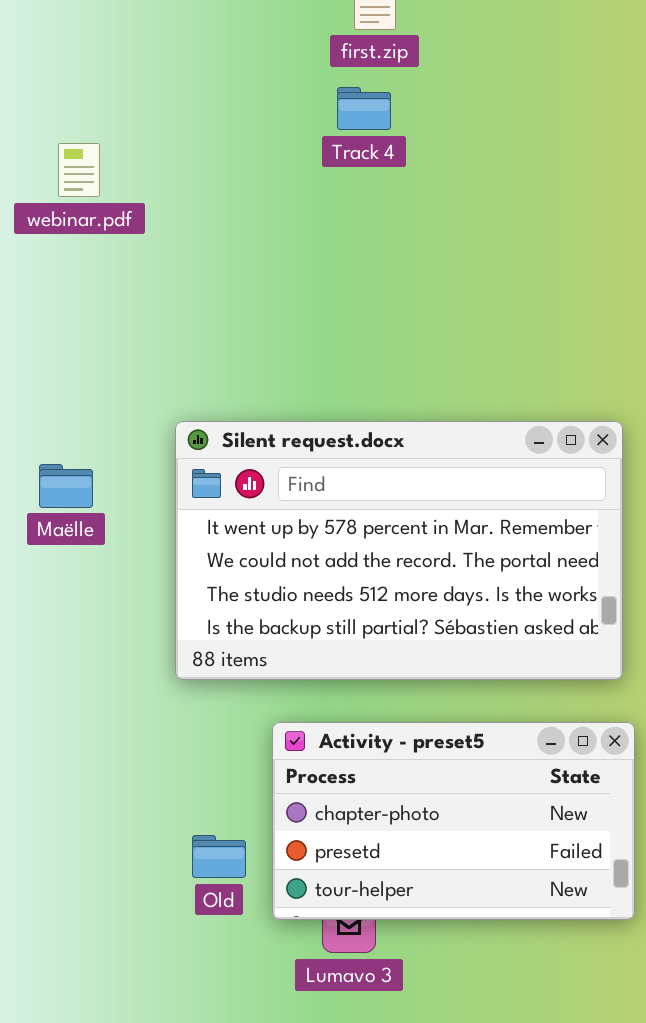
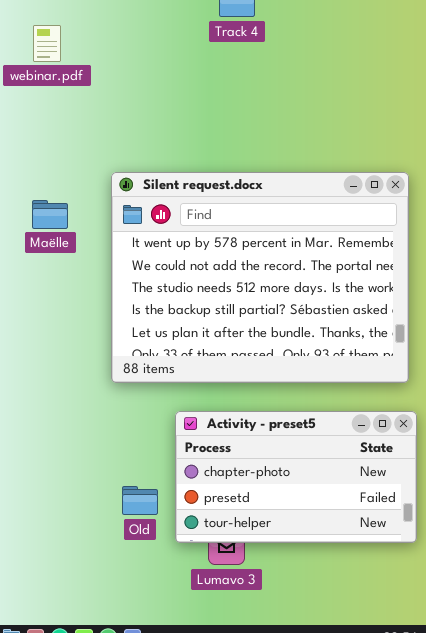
Silent request.docx: [175,421,623,680] -> [111,172,409,383], resized
Maëlle: [39,464,93,508] -> [32,200,68,229], moved

